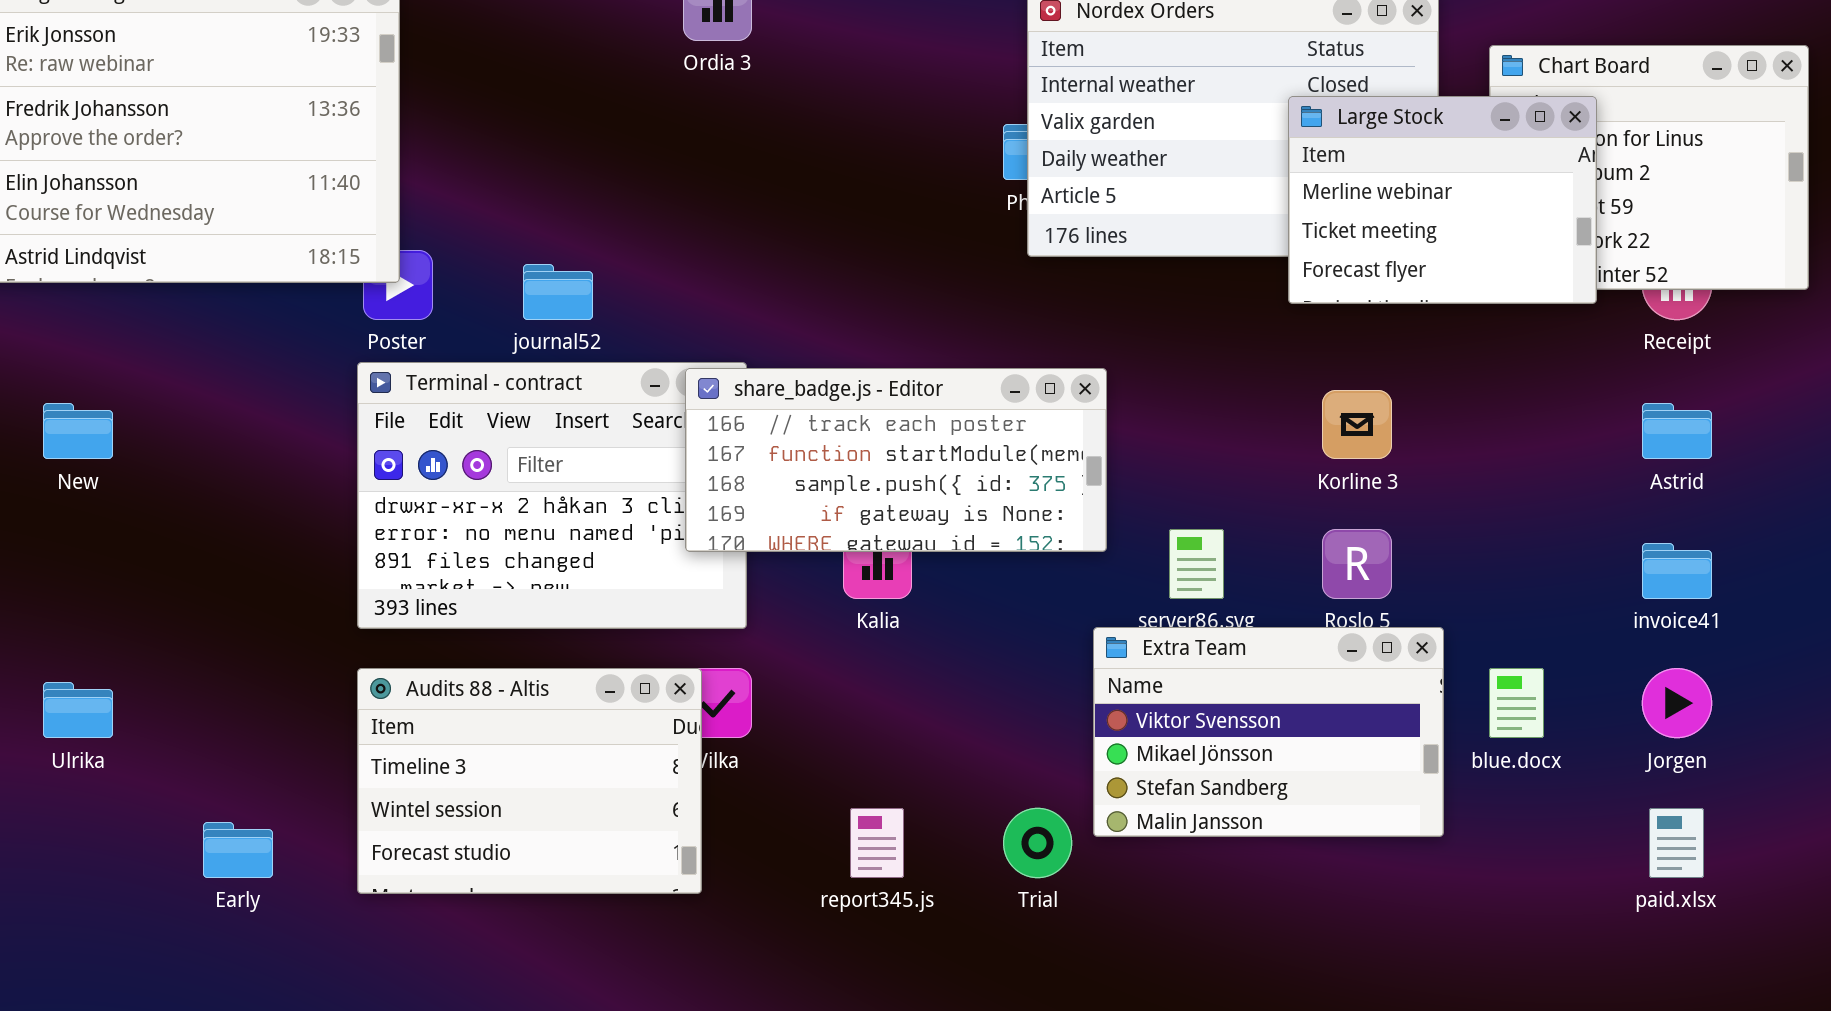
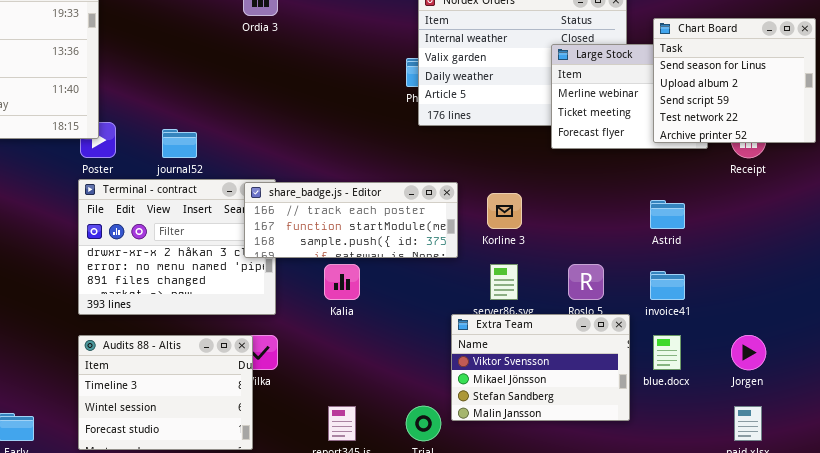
Chart Board: [1489,45,1809,290] -> [653,18,816,143], raised
share_badge.js - Editor: [685,368,1107,552] -> [244,182,458,258], resized
Korline 3: [1322,390,1392,459] -> [487,193,522,229], moved
Astrid: [1642,403,1712,459] -> [650,200,685,229], moved
invoice41: [1642,543,1712,599] -> [650,271,685,300], moved

